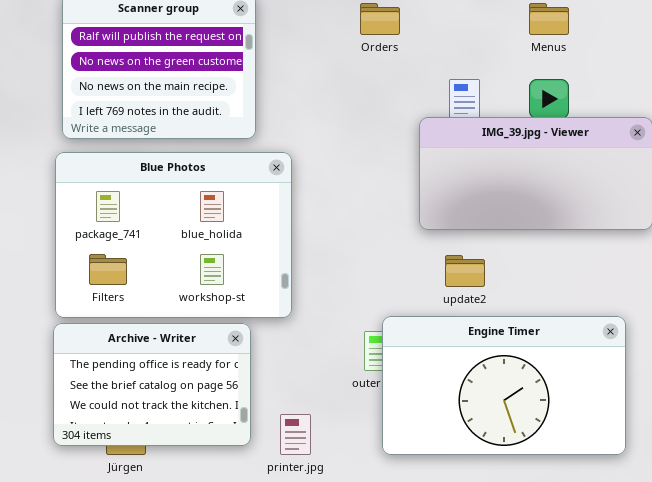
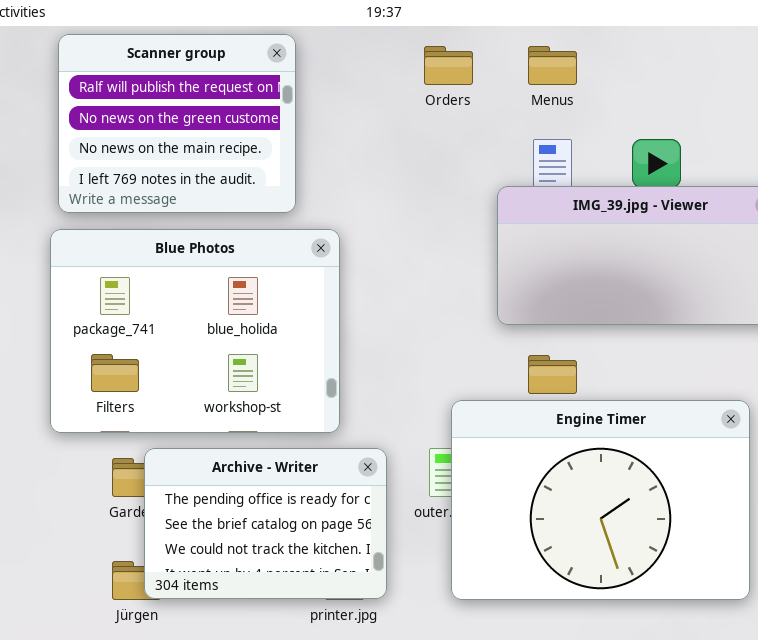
Menus: [529,3,569,35] -> [528,46,577,85], moved
Engine Timer: [382,316,626,455] -> [451,400,750,600], resized
Archive - Writer: [53,323,251,446] -> [144,448,387,599], moved

